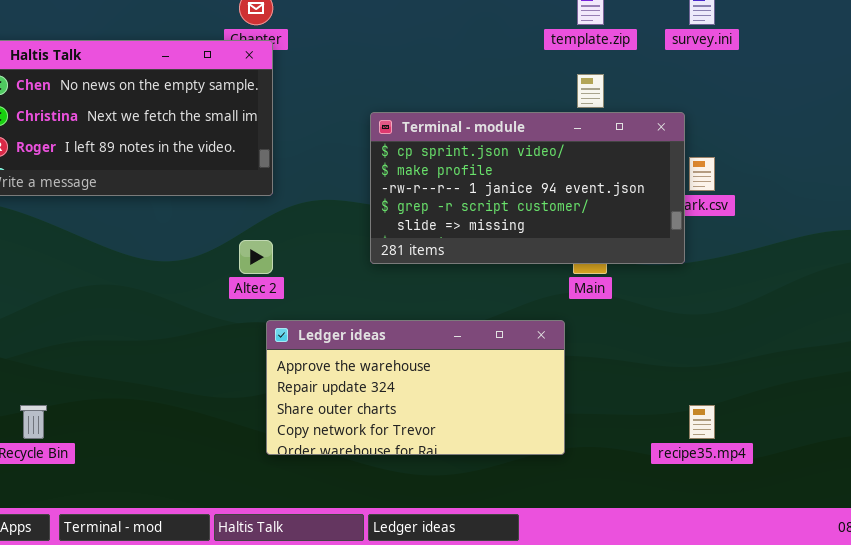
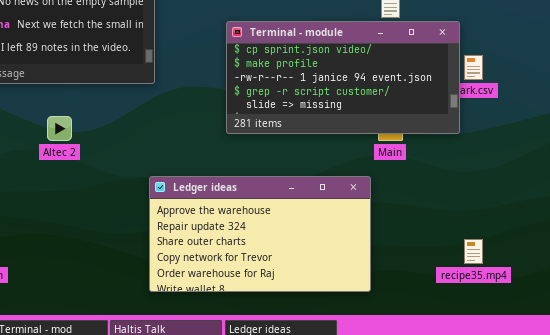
Altec 2: [239,240,273,274] -> [47,116,72,141], moved
Ledger ideas: [266,320,565,455] -> [149,176,371,292], resized

